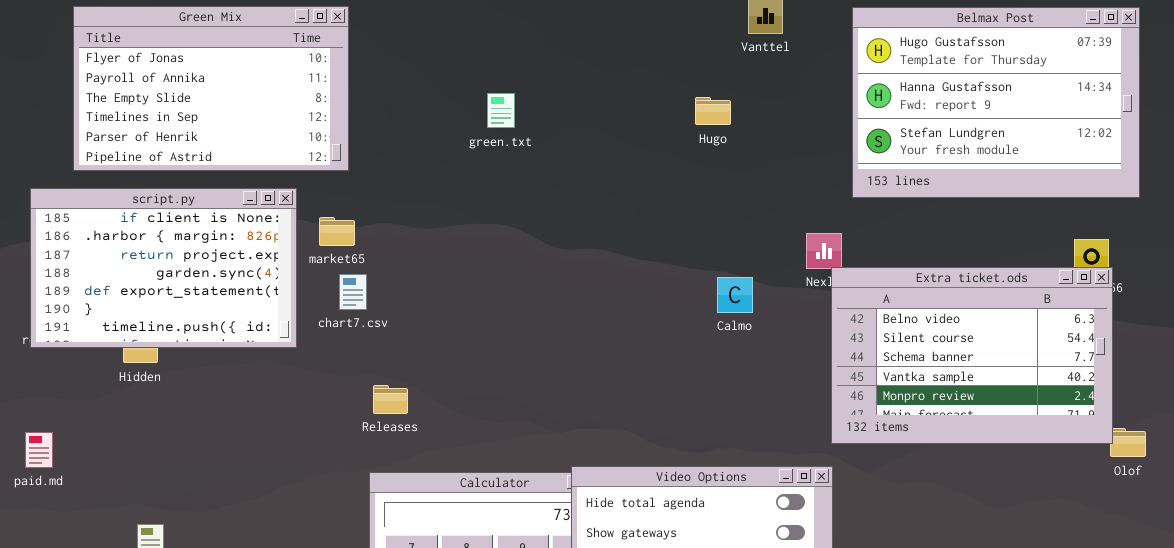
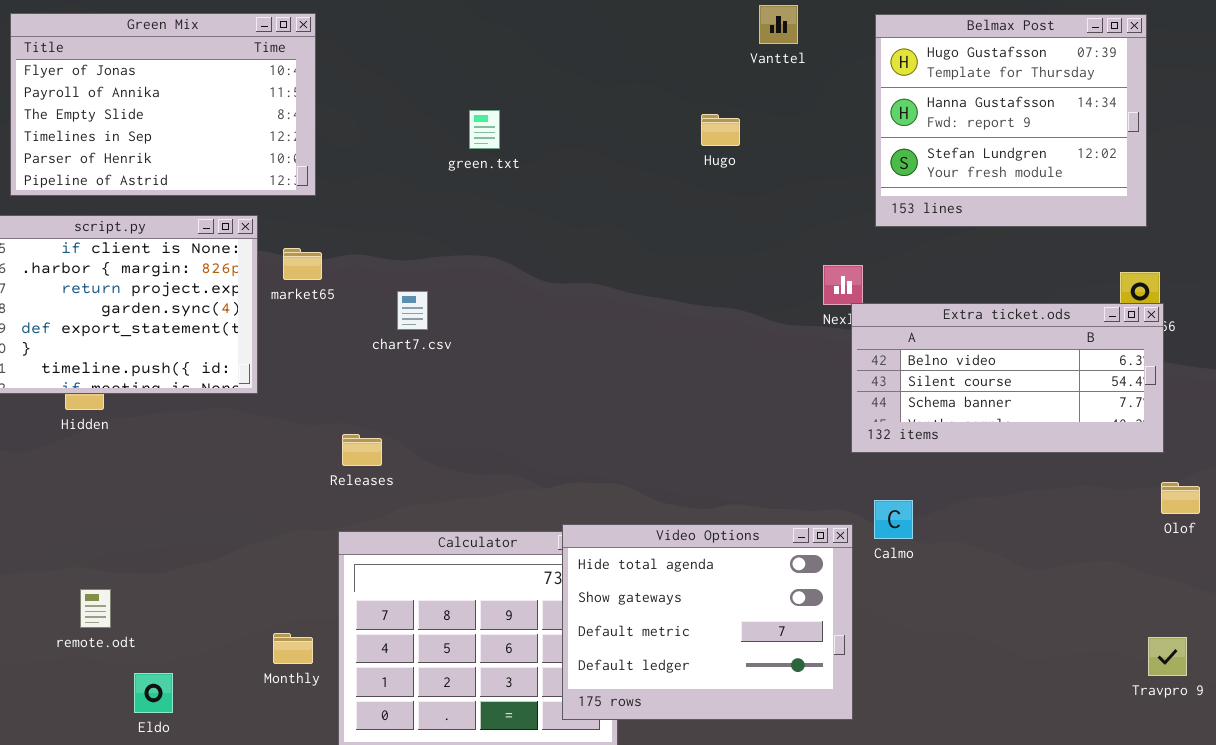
Belmax Post: [852,7,1140,198] -> [875,14,1147,227], resized
Extra ticket.ods: [831,267,1113,444] -> [851,303,1164,453], resized
chart7.csv: [339,274,367,310] -> [397,291,428,330], moved
Calmo: [717,277,753,313] -> [874,500,913,539], moved

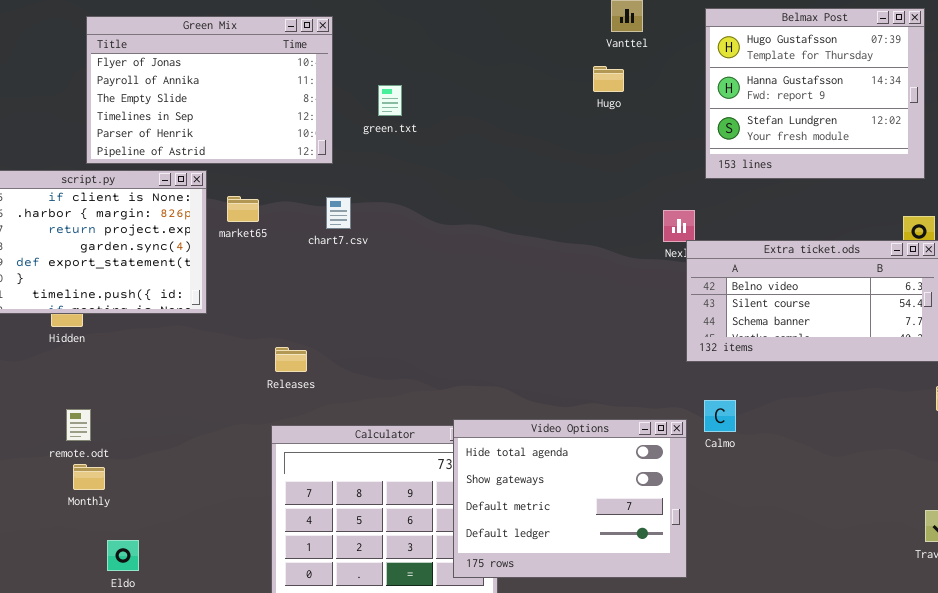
Green Mix: [10,13,316,196] -> [86,16,333,164], moved
Hugo: [701,114,740,146] -> [593,66,624,92], moved
chart7.csv: [397,291,428,330] -> [326,197,351,229], moved
remote.odt: [80,589,111,628] -> [66,409,91,441], moved
Monthly: [273,633,313,664] -> [73,464,105,490], moved

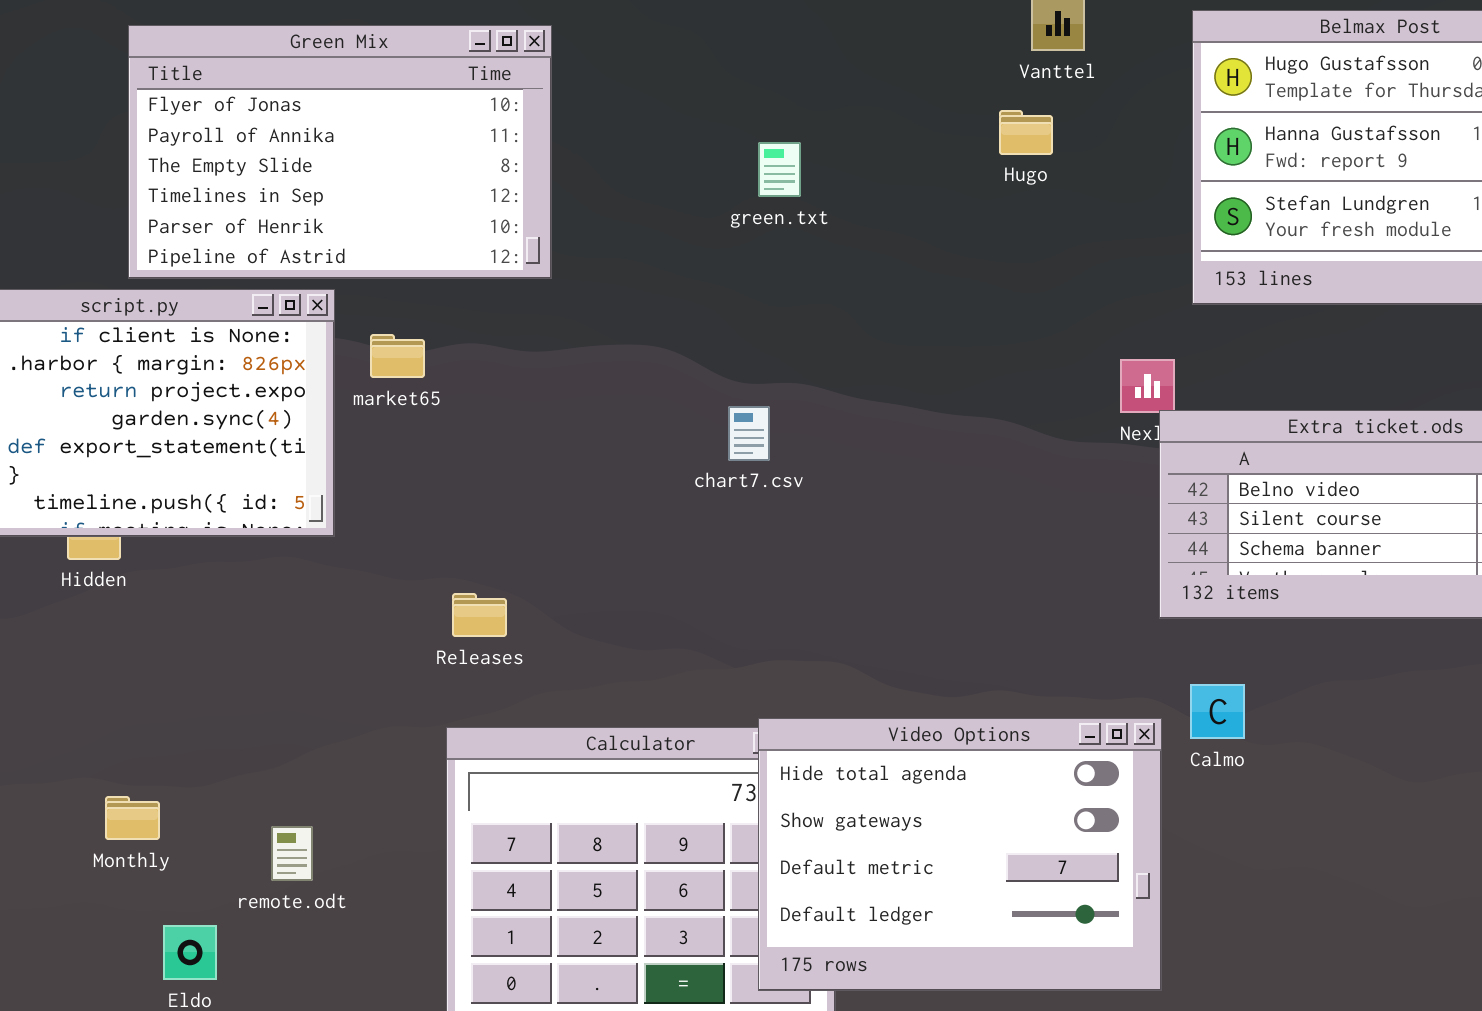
green.txt: [378,85,402,116] -> [758,142,801,197], moved
chart7.csv: [326,197,351,229] -> [728,406,770,461], moved
remote.odt: [66,409,91,441] -> [271,826,313,881], moved

